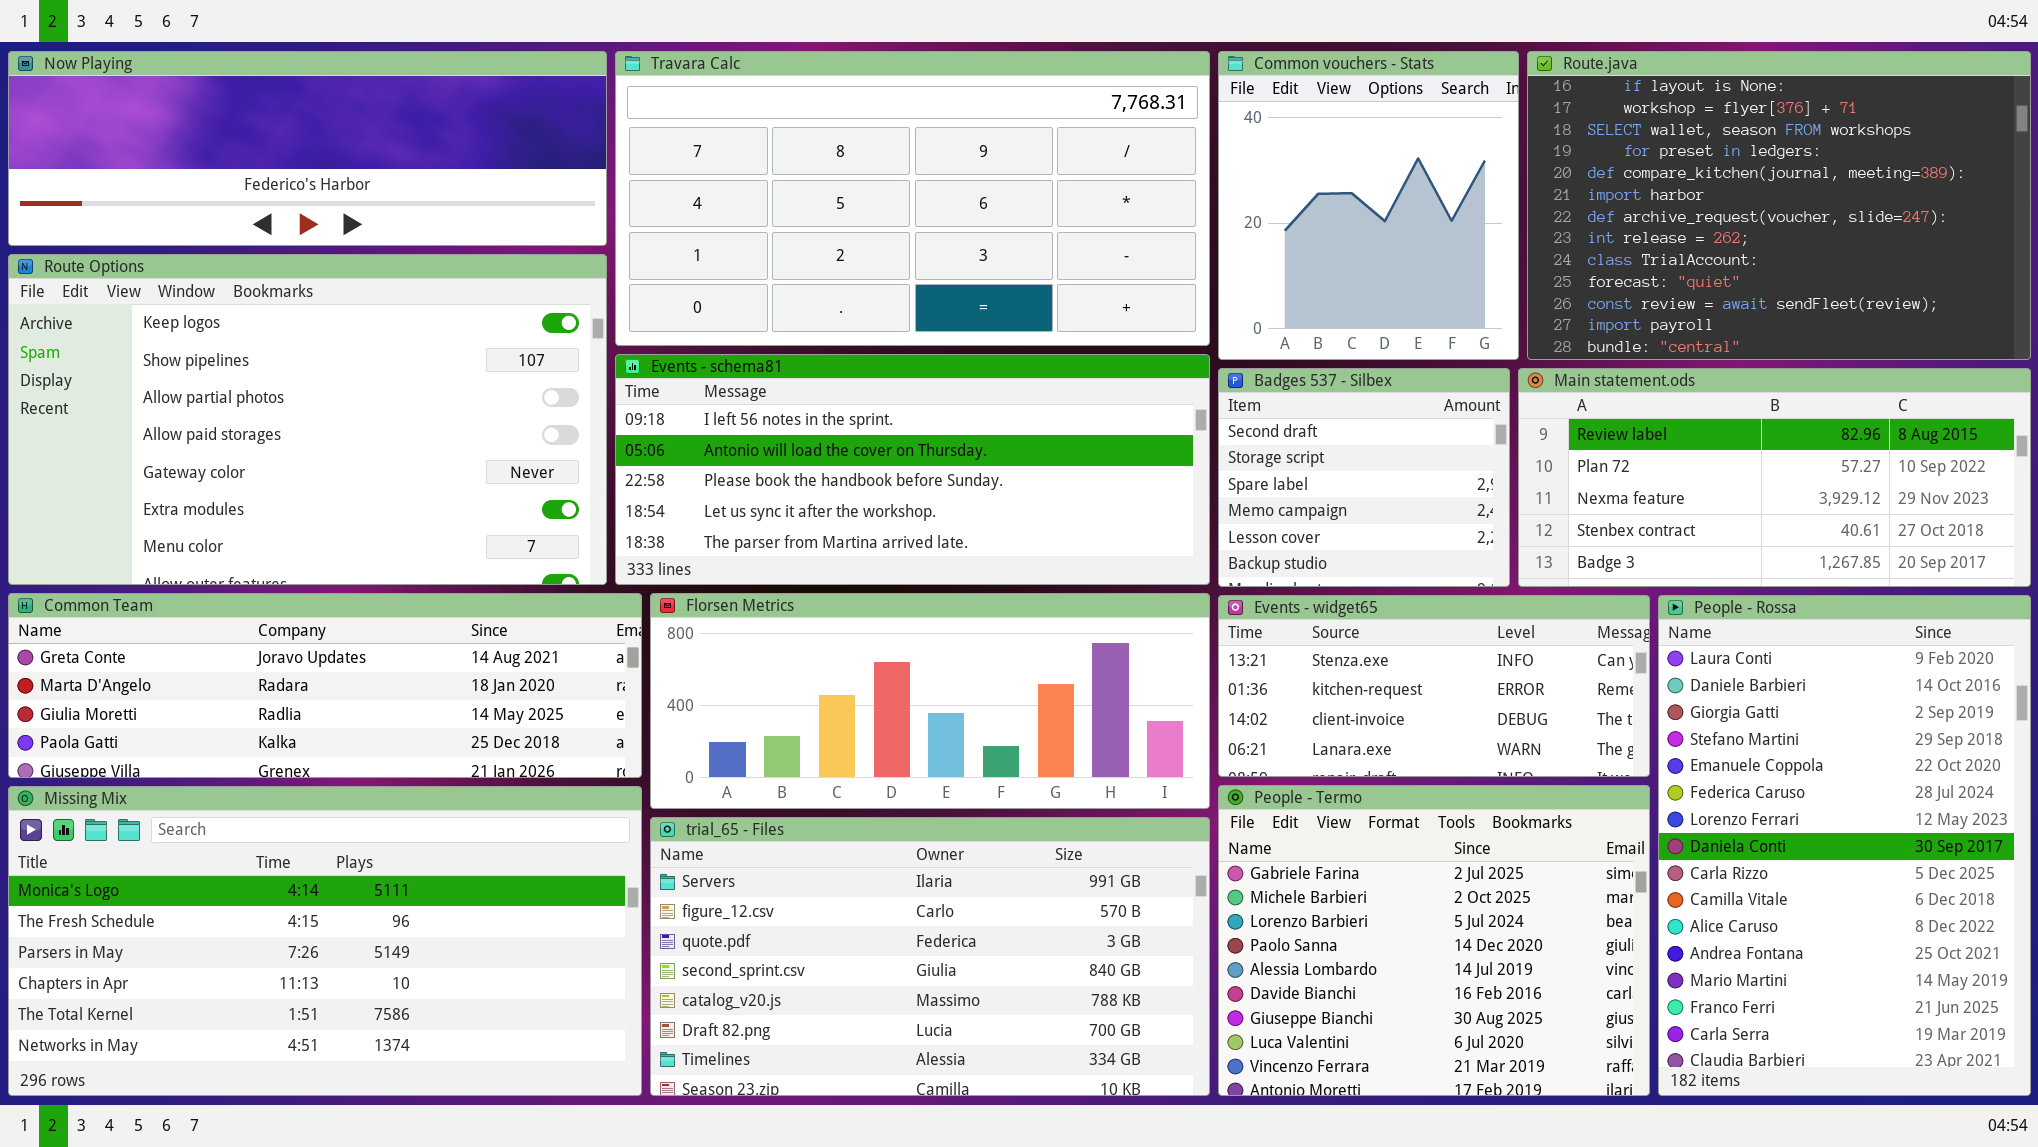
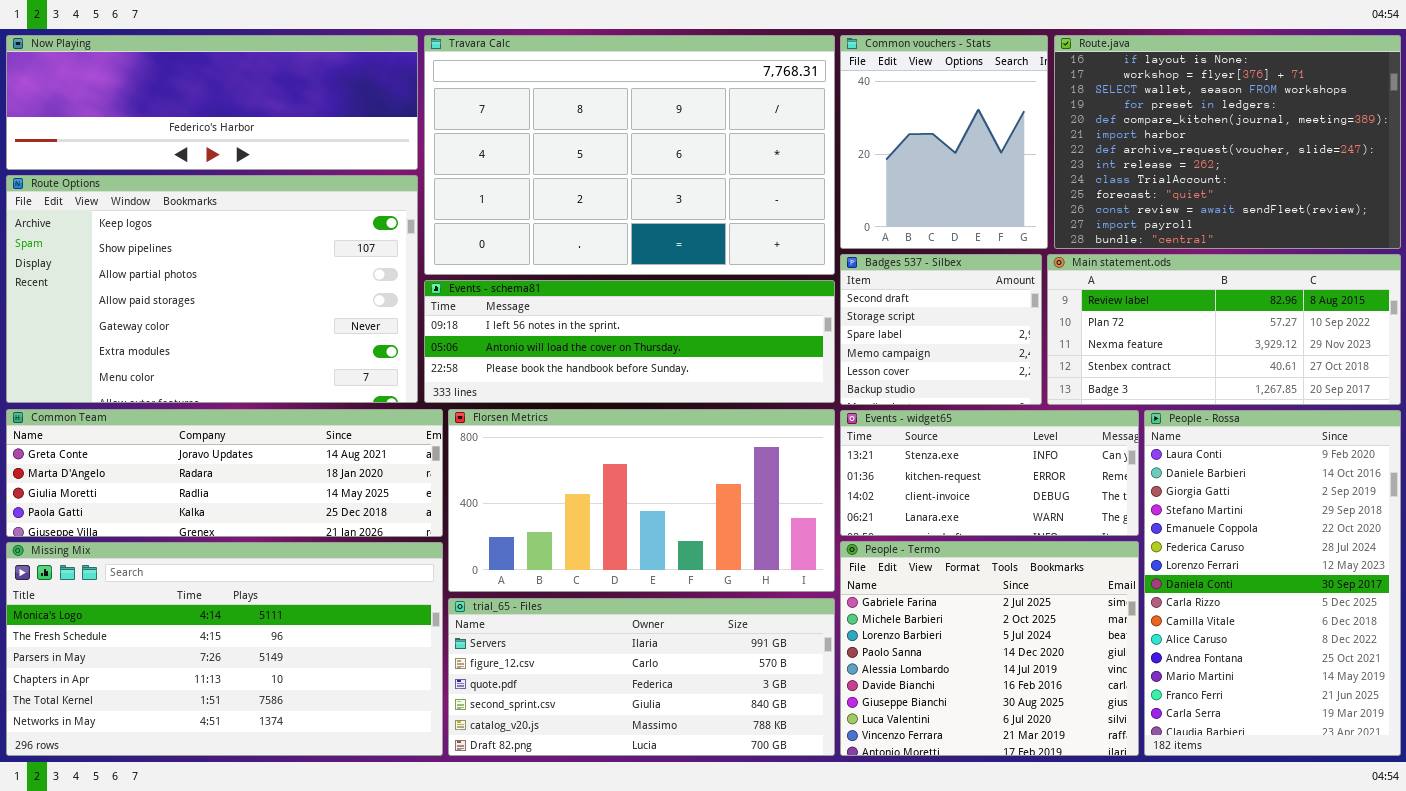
Travara Calc: [615,51,1210,346] -> [424,35,835,275], resized
Events - schema81: [615,354,1210,585] -> [424,280,835,403], resized
Florsen Metrics: [650,593,1210,809] -> [448,409,835,592], resized
trial_65 - Files: [650,817,1210,1096] -> [448,598,835,756], resized

